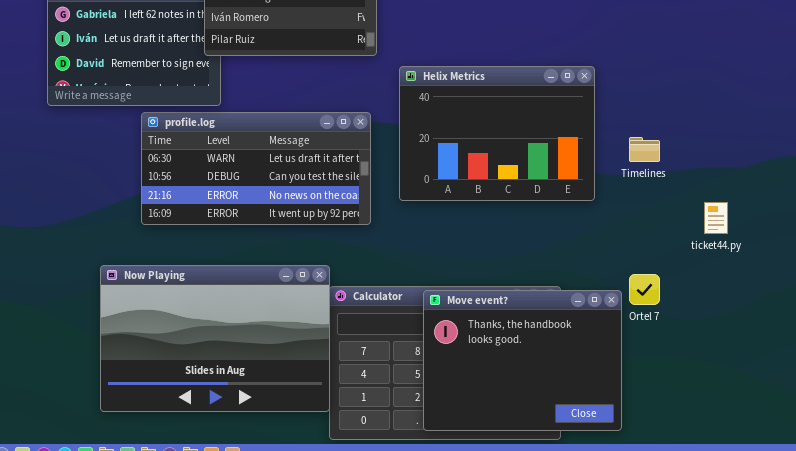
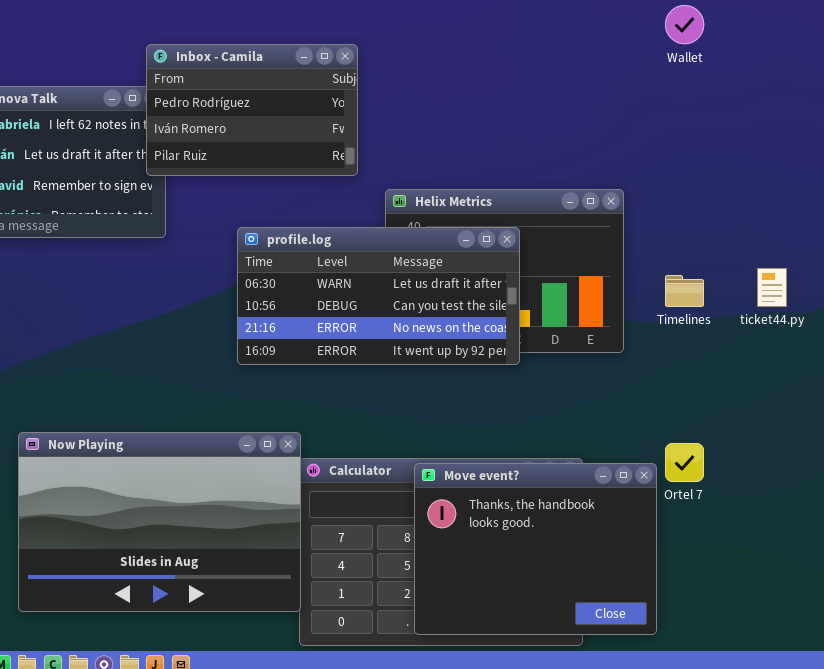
profile.log: [141,112,371,225] -> [237,227,520,365], moved
ticket44.py: [704,202,728,234] -> [757,268,787,307], moved

